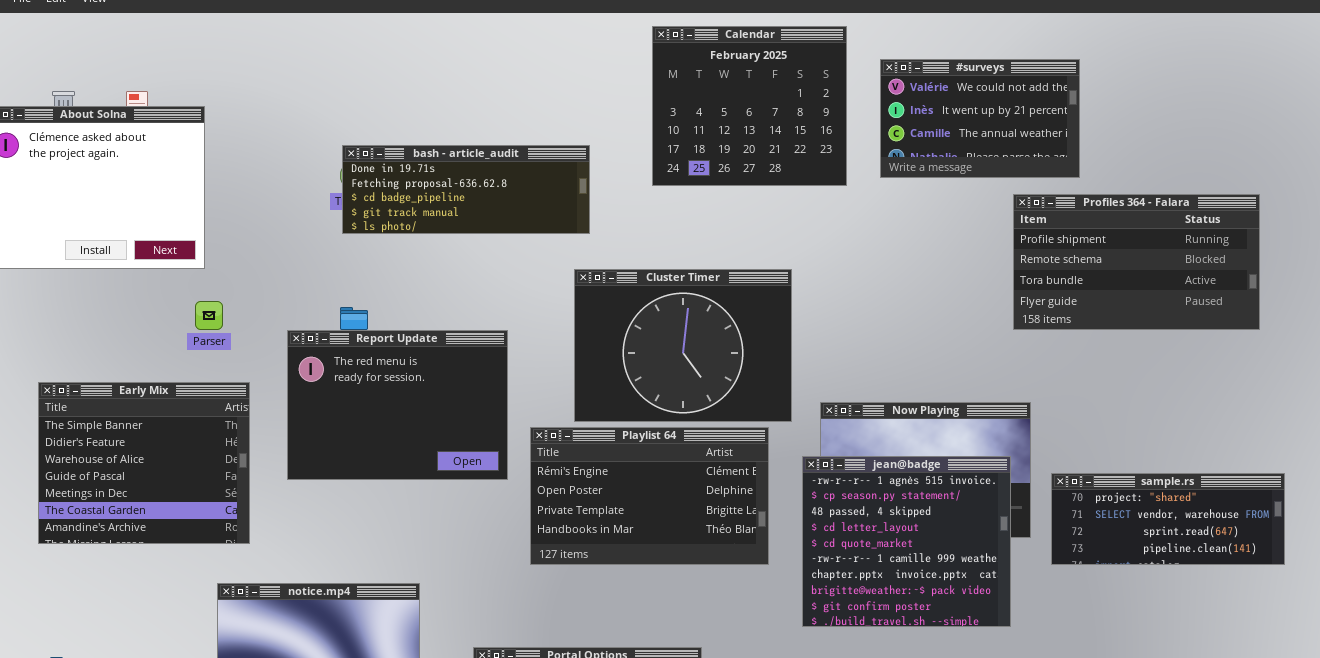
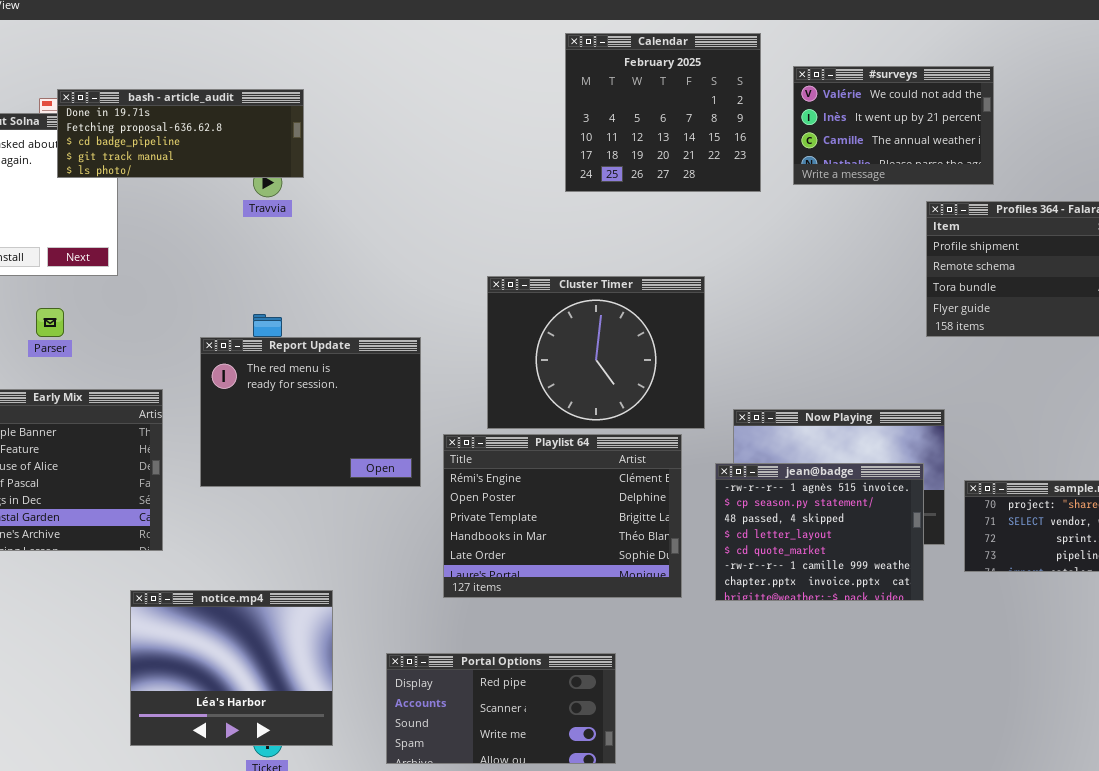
bash - article_audit: [342,145,590,234] -> [57,89,304,178], moved
Parser: [195,301,223,330] -> [36,308,64,337], moved
Playlist 64: [530,427,769,565] -> [443,434,682,598], resized
jean@badge: [802,456,1011,627] -> [715,463,924,601], resized

